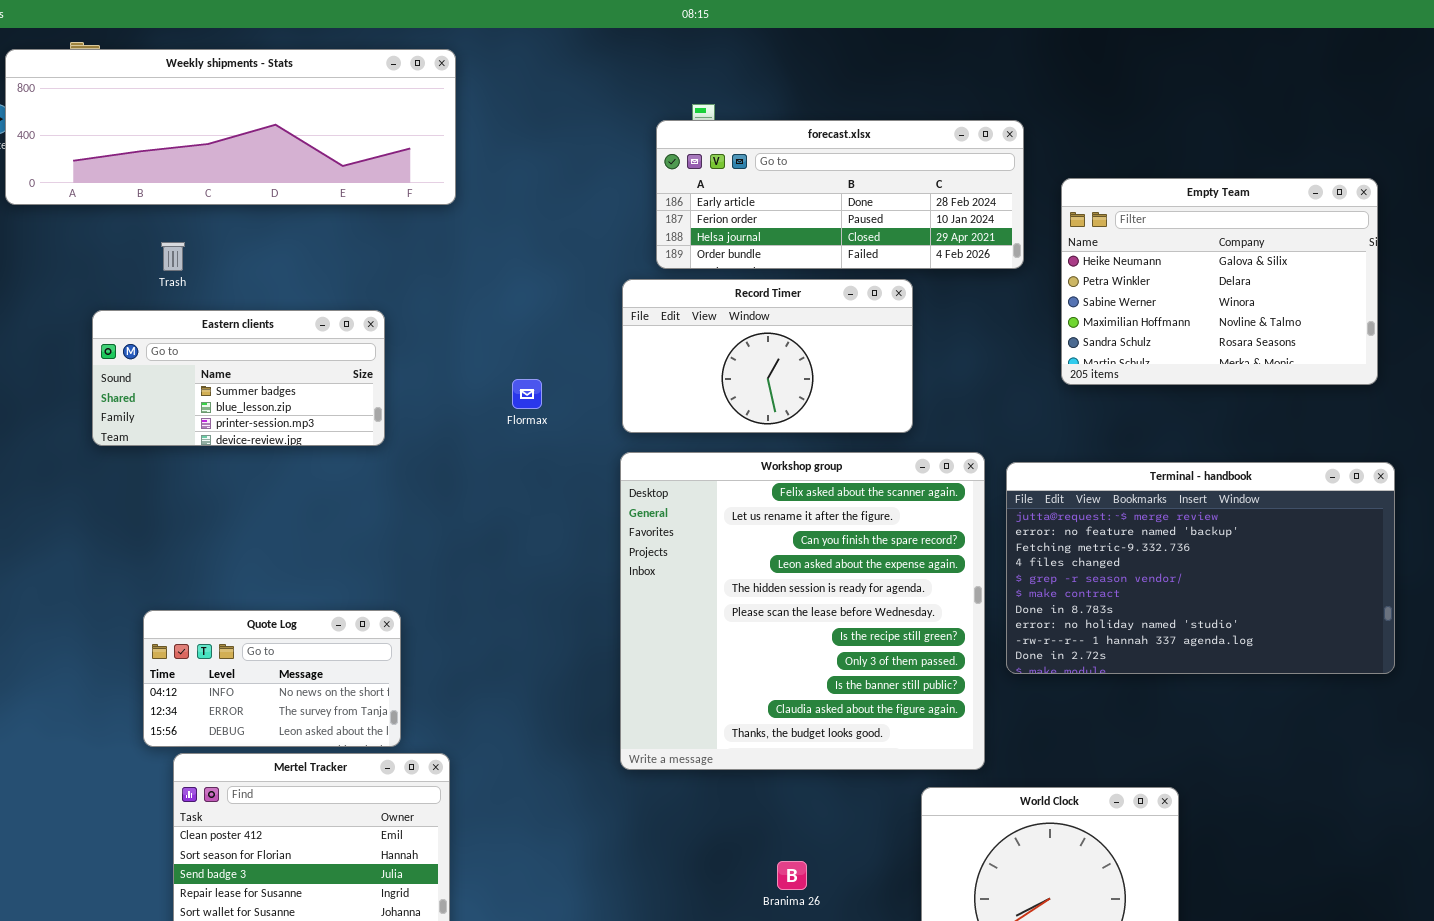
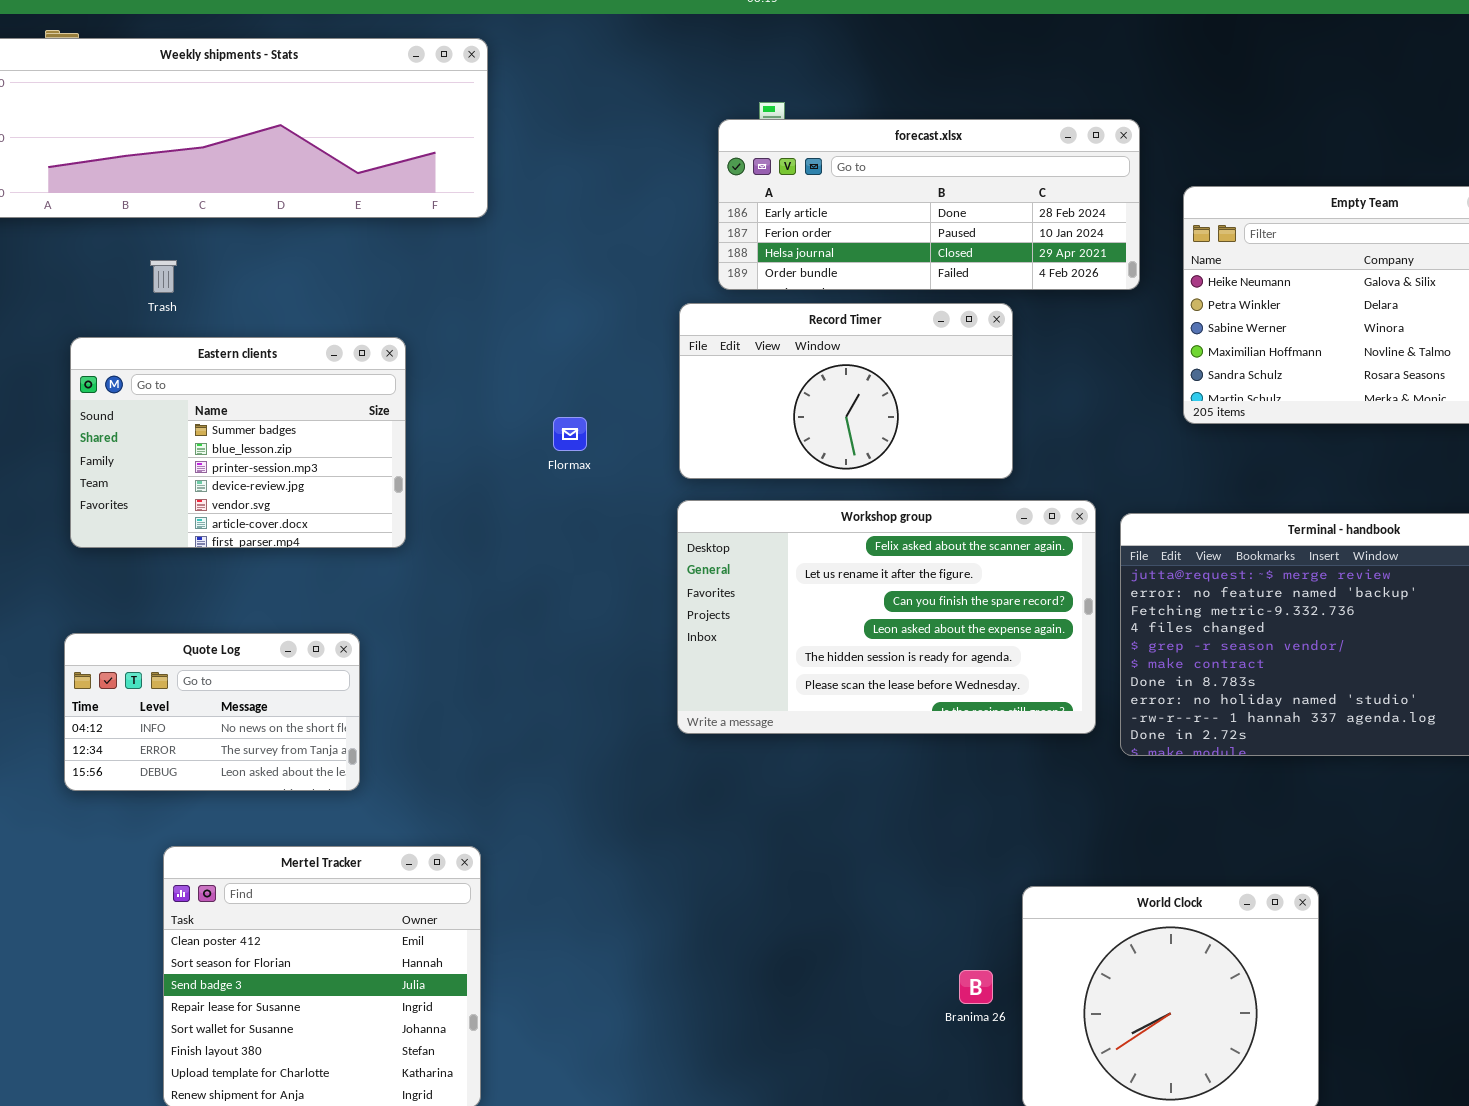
Eastern clients: [92,310,385,446] -> [70,337,406,548], resized
Workshop group: [620,452,985,770] -> [677,500,1096,734], resized
Quote Log: [143,610,401,747] -> [64,633,360,791], moved
Branima 26: [777,861,807,890] -> [959,970,993,1004], moved

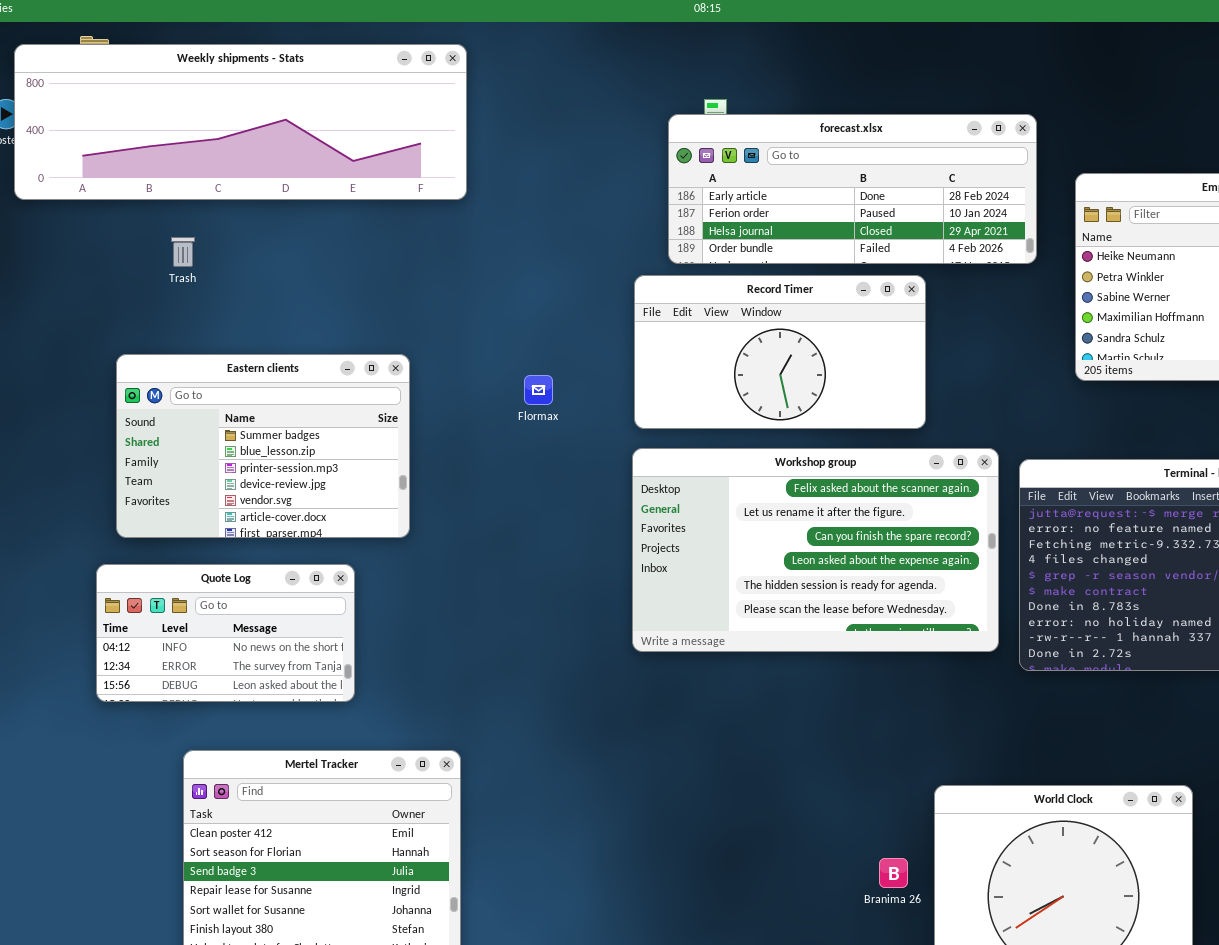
Eastern clients: [70,337,406,548] -> [116,354,410,538], moved

